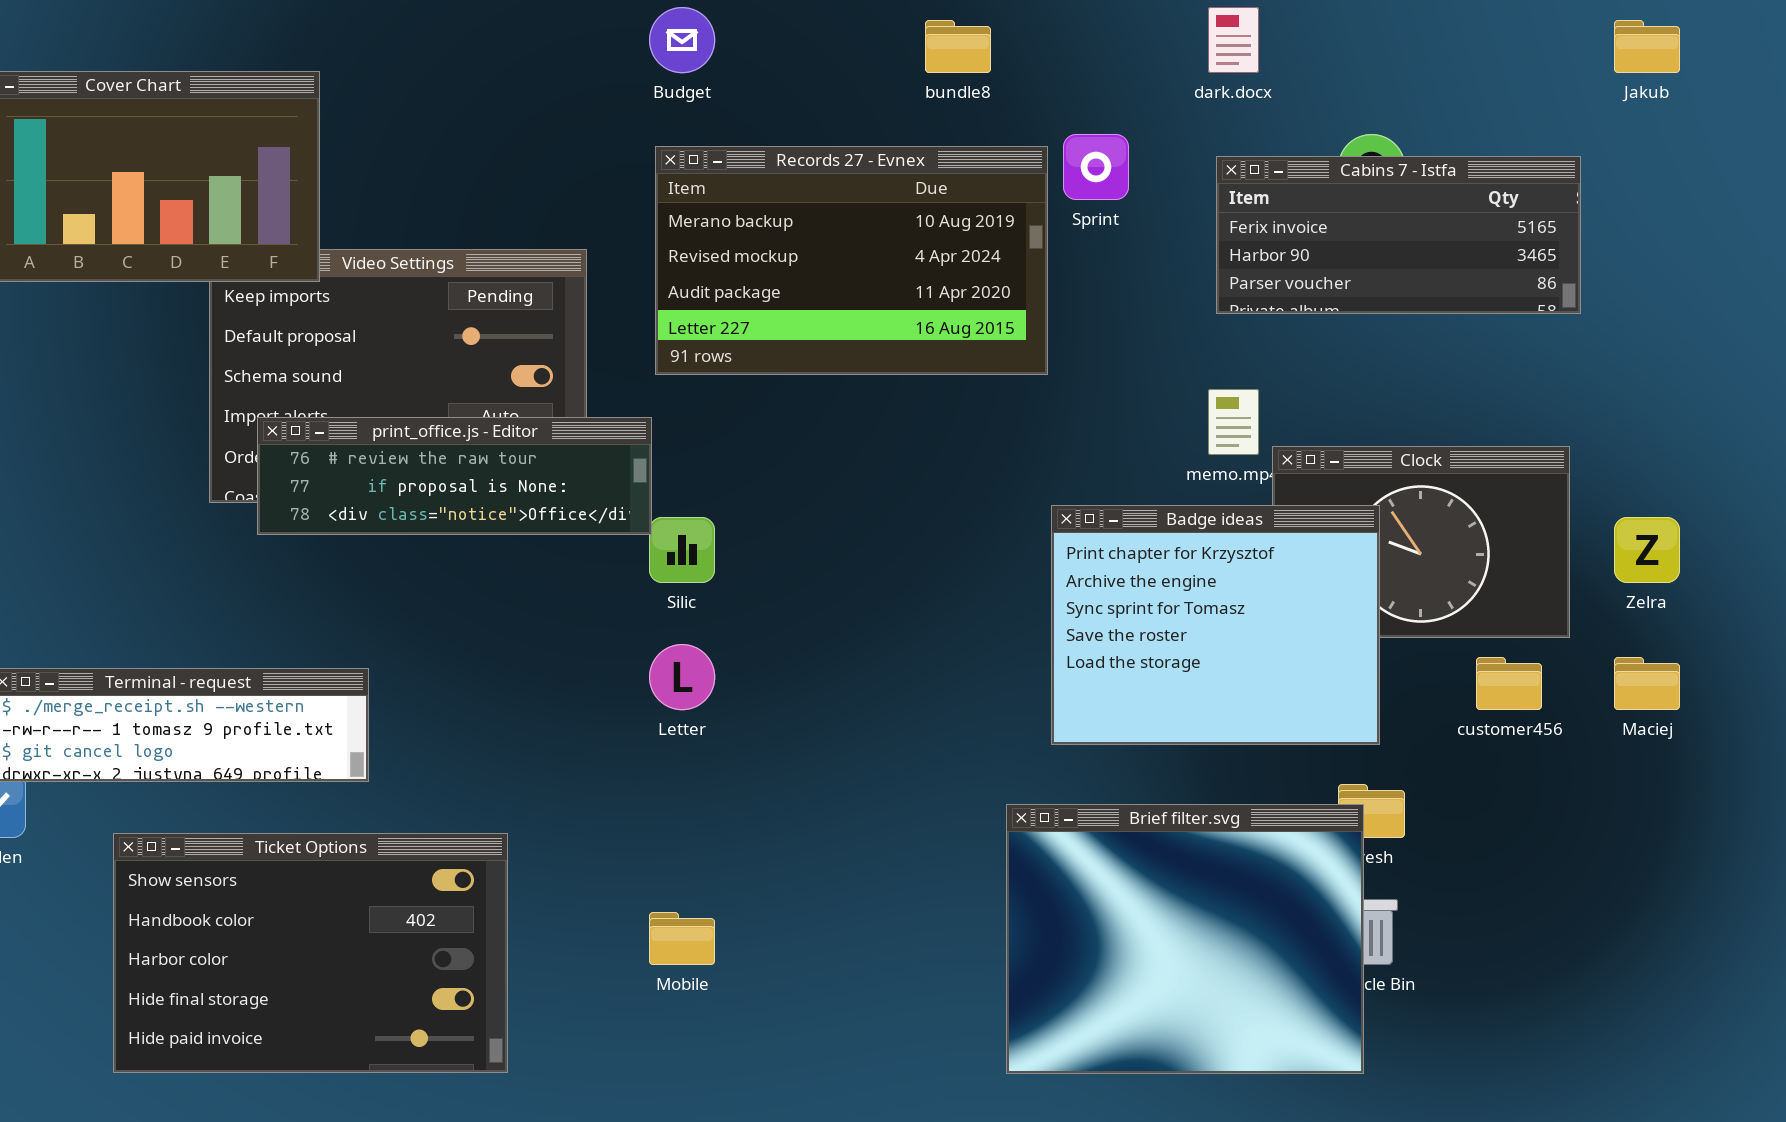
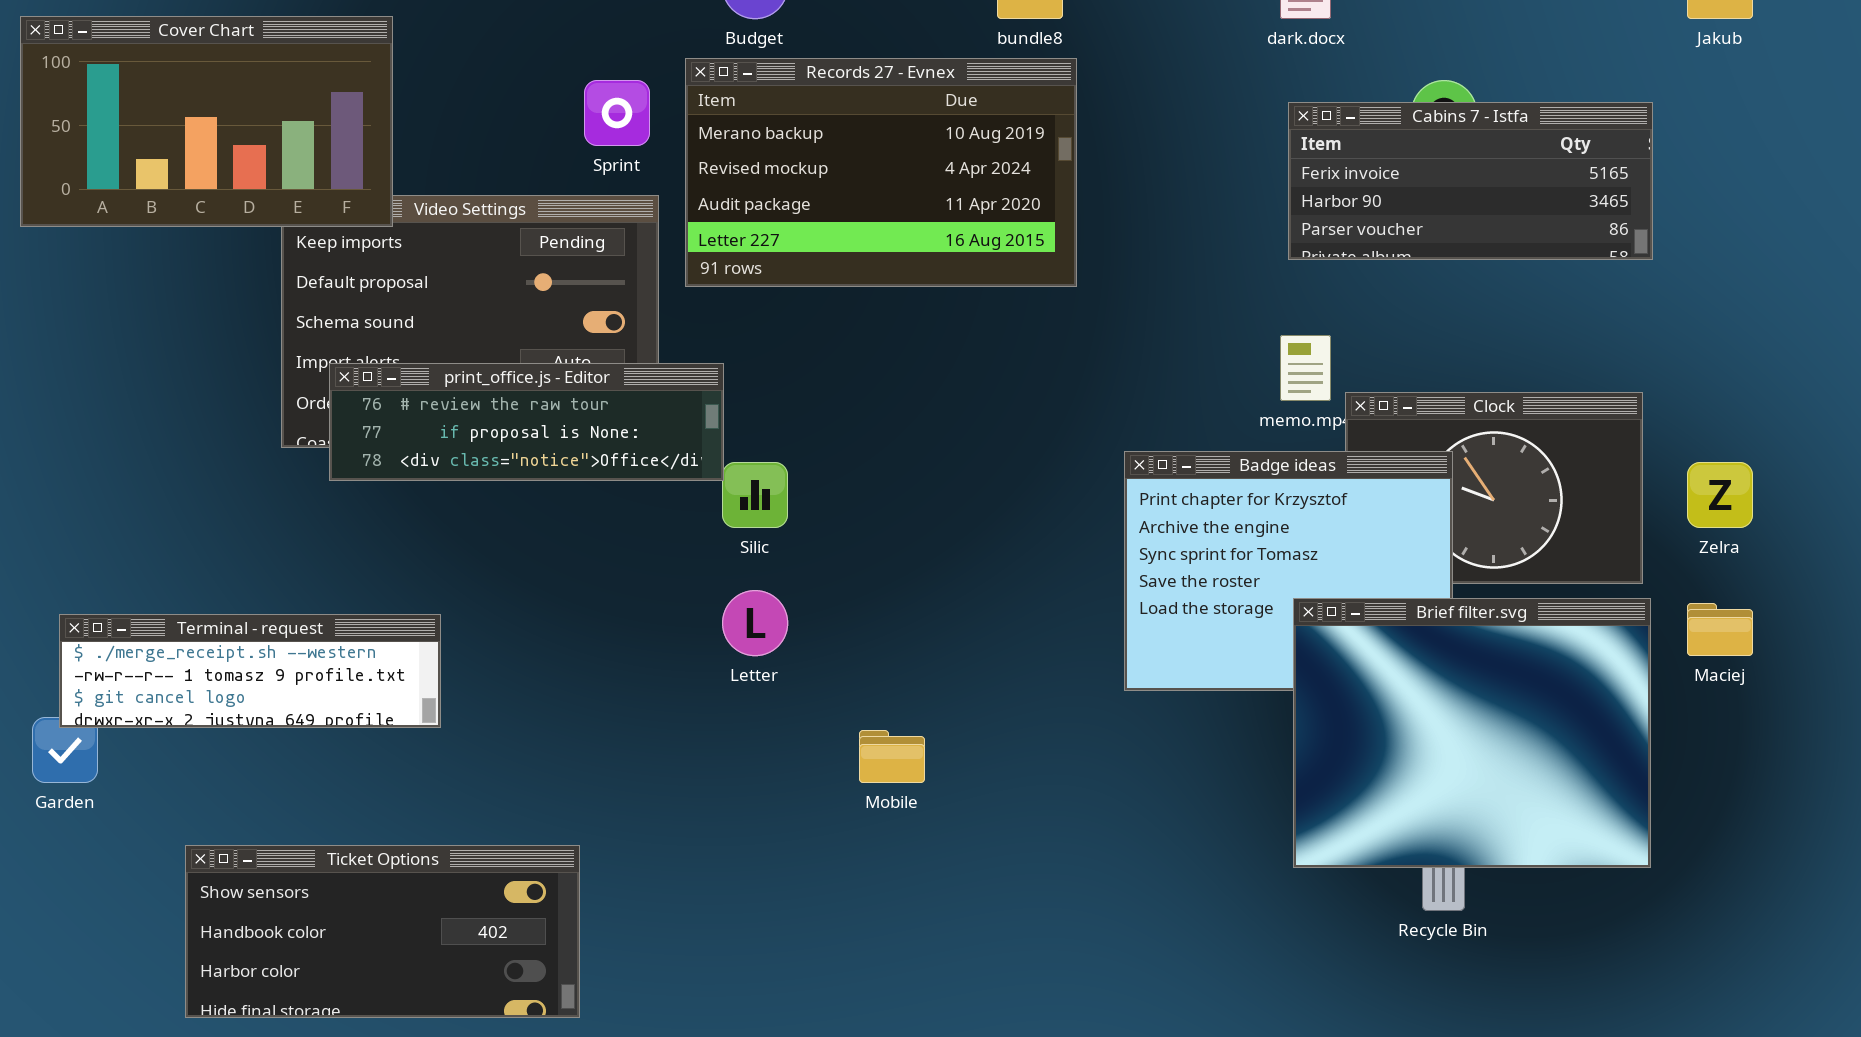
Sprint: [1063,134,1129,200] -> [584,80,650,146], moved
Records 27 - Evnex: [655,146,1048,375] -> [685,58,1077,287], moved
Brief filter.svg: [1006,804,1364,1074] -> [1293,598,1651,868], moved
Ticket Options: [113,833,508,1073] -> [185,845,580,1018], resized
Mobile: [649,912,715,965] -> [859,730,925,783], moved

